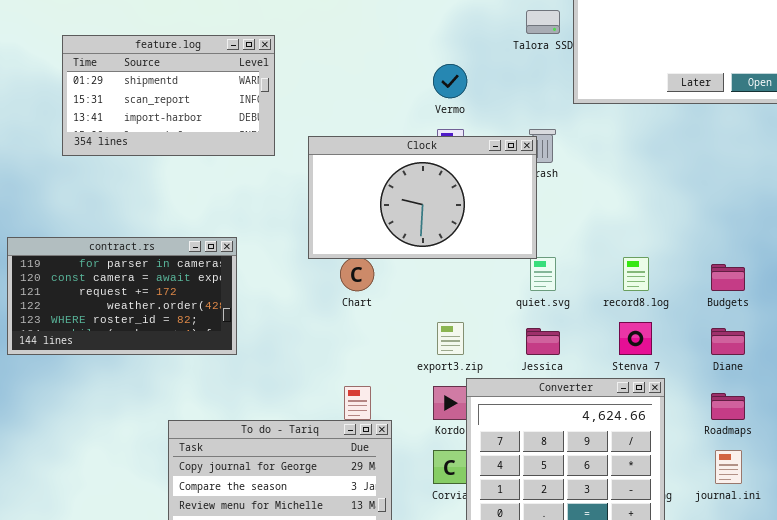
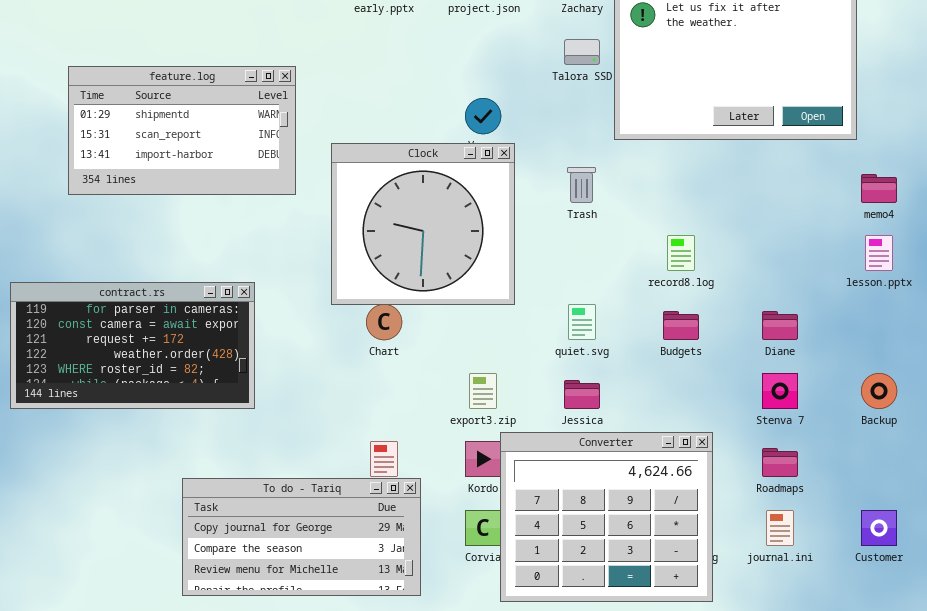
Clock: [308,136,537,259] -> [331,143,515,305], resized
record8.log: [623,257,649,291] -> [667,235,695,271], moved
Budgets: [711,264,745,291] -> [663,311,699,340], moved
Stenva 7: [619,322,652,355] -> [762,373,798,409], moved
Diane: [711,328,745,355] -> [762,311,798,340], moved

